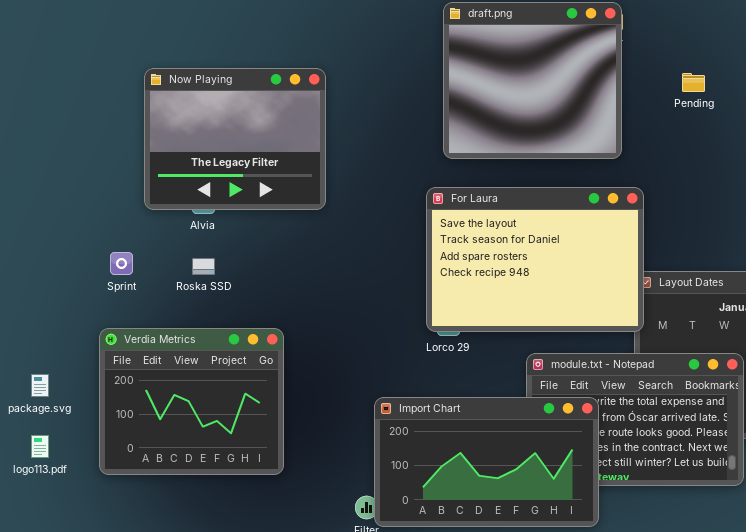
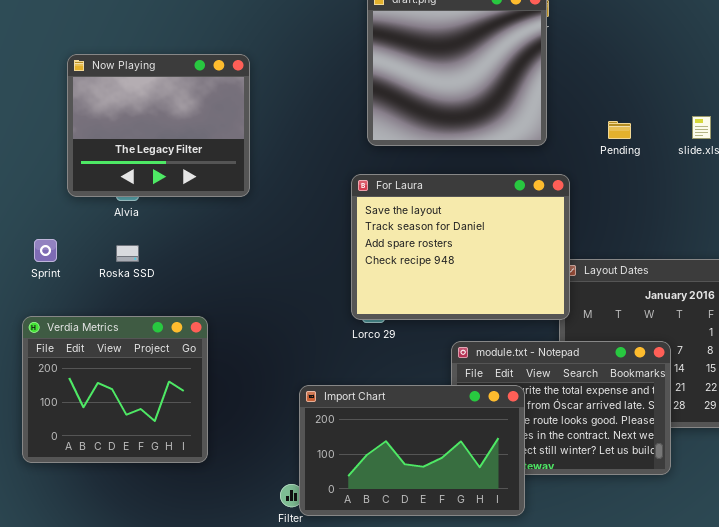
Pending: [682,73,705,92] -> [608,121,631,139], moved

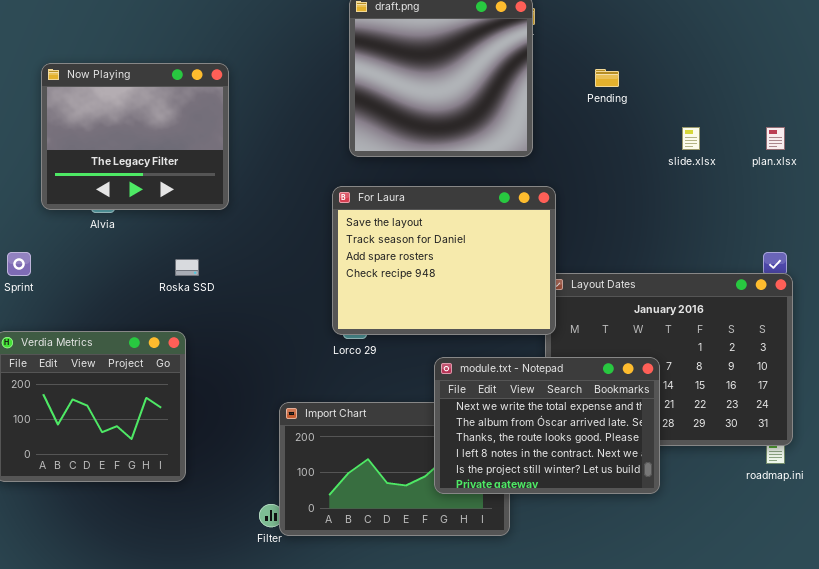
Pending: [608,121,631,139] -> [595,69,619,87], moved
Roska SSD: [116,245,139,262] -> [175,259,199,276], moved
module.txt - Notepad: [451,341,671,475] -> [434,357,660,494], raised

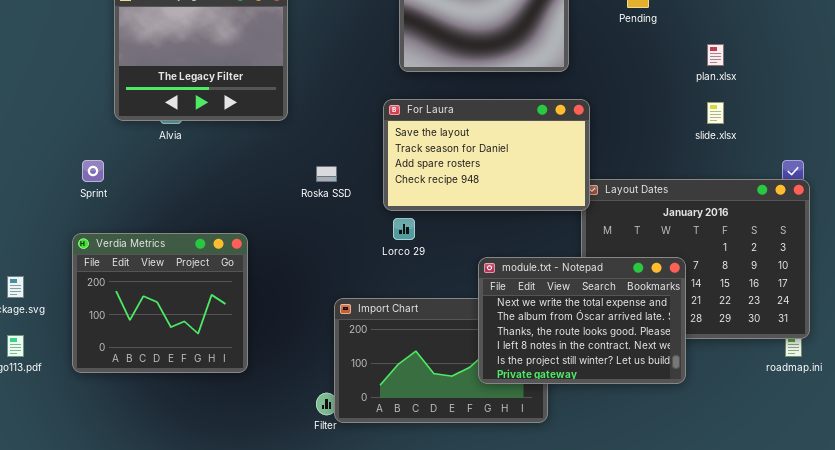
slide.xlsx: [682,127,700,150] -> [707,102,724,124], moved
plan.xlsx: [766,127,785,150] -> [707,44,724,66], moved
For Laura: [332,186,556,335] -> [383,99,590,211], resized
Roska SSD: [175,259,199,276] -> [316,166,337,182], moved

